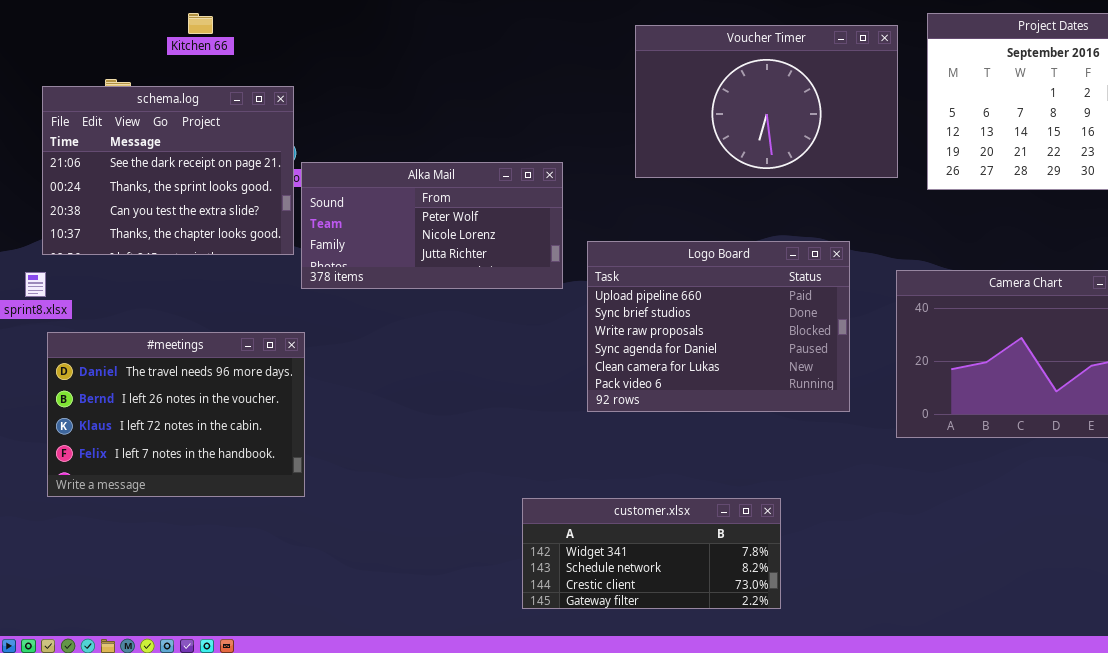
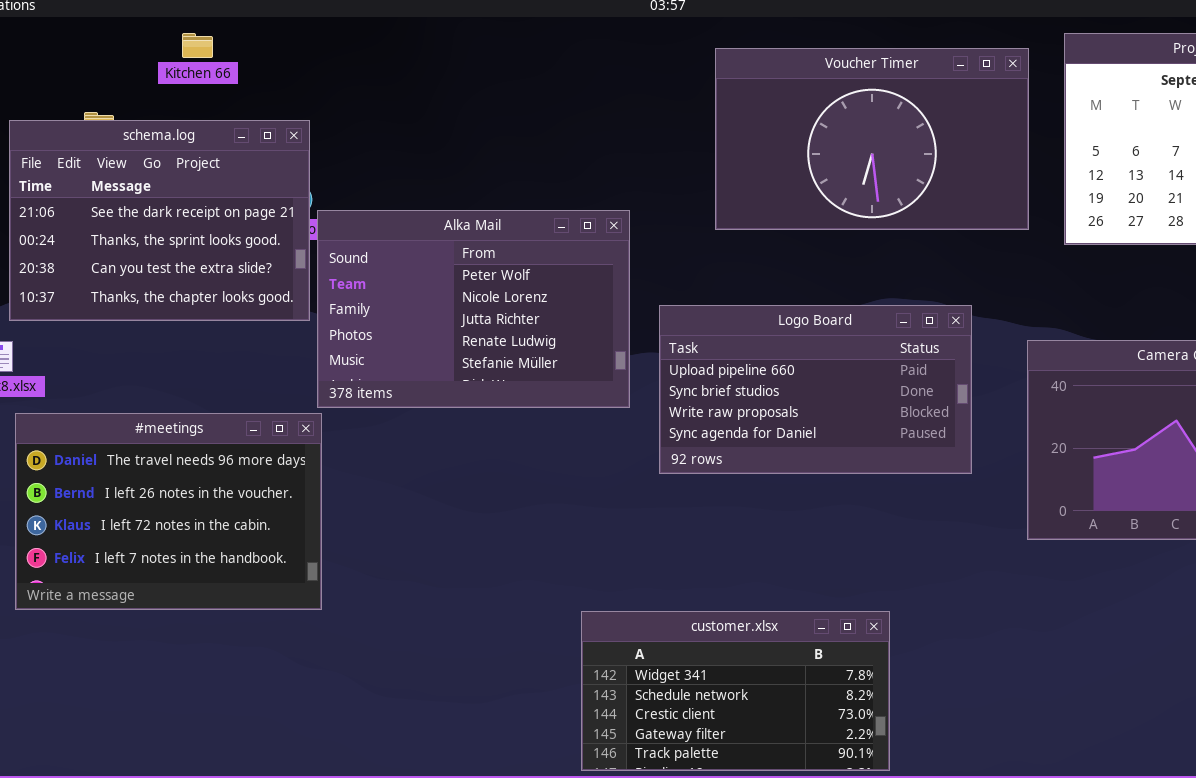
Alka Mail: [301,162,563,289] -> [317,210,630,408], resized
Logo Board: [587,241,850,412] -> [659,305,972,474], resized
customer.xlsx: [522,498,781,609] -> [581,611,890,771], resized

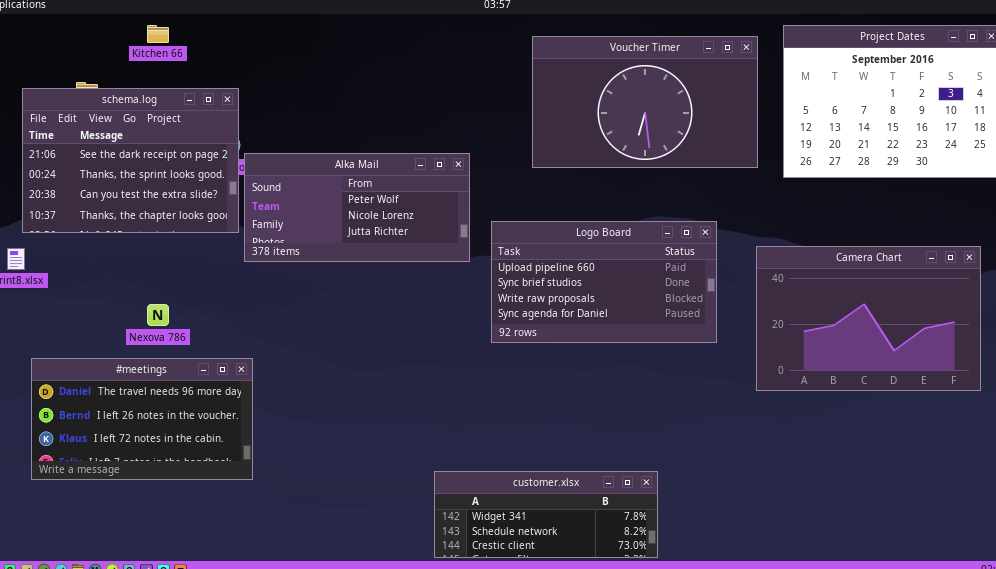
Alka Mail: [317,210,630,408] -> [244,153,470,262], resized
#meetings: [15,413,322,610] -> [31,358,253,480], moved, resized
customer.xlsx: [581,611,890,771] -> [434,471,658,558], resized

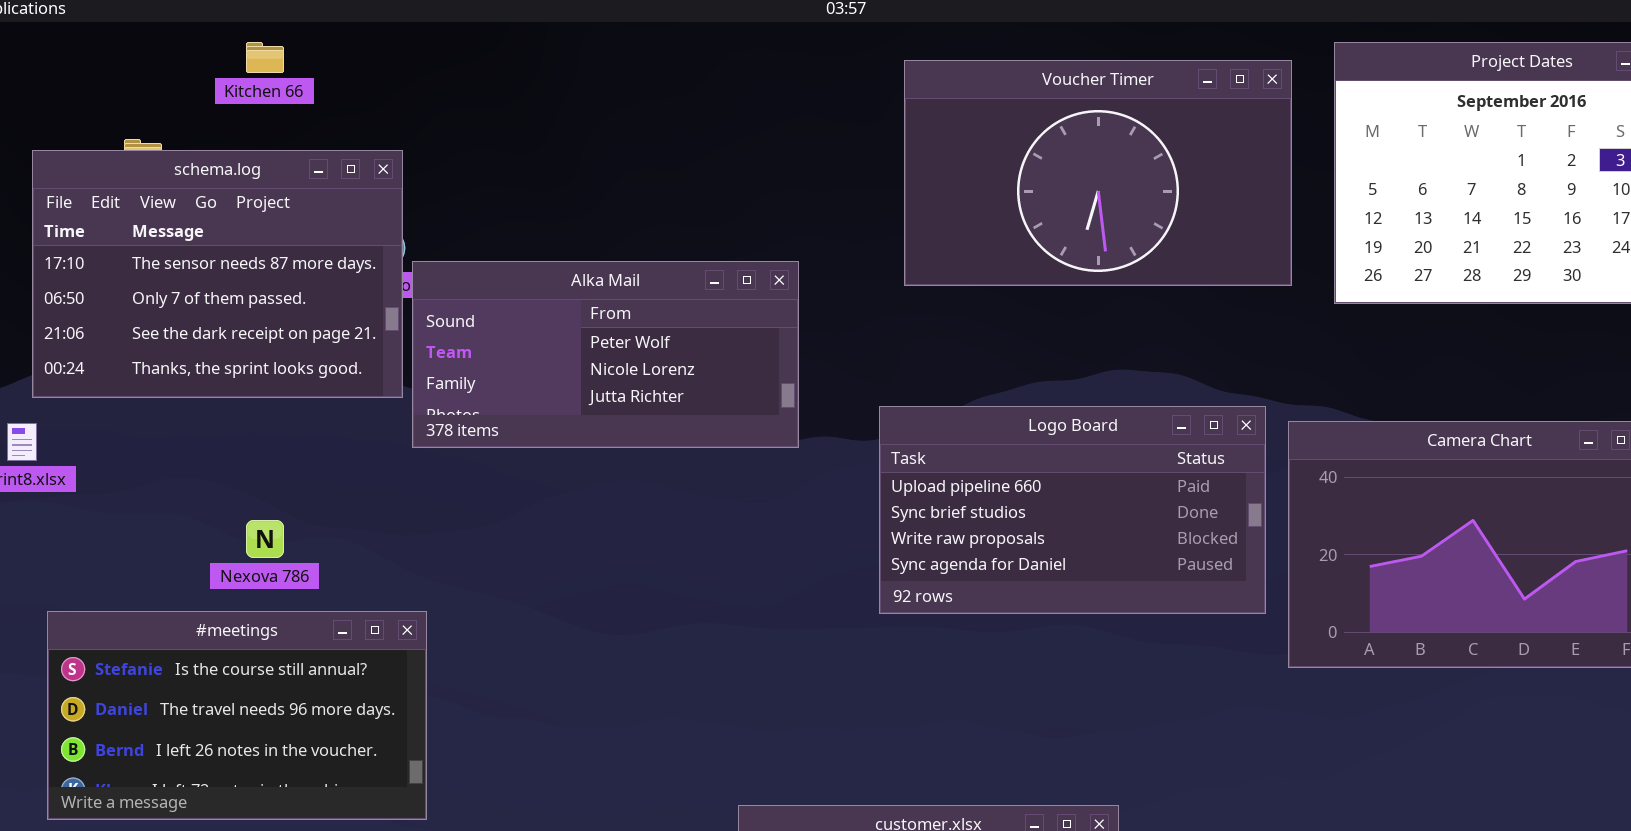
schema.log: [22,88,239,233] -> [32,150,403,398], scrolled up 2 rows
Logo Board: [491,221,717,343] -> [879,406,1266,614], moved
#meetings: [31,358,253,480] -> [47,611,427,820], scrolled up 1 row

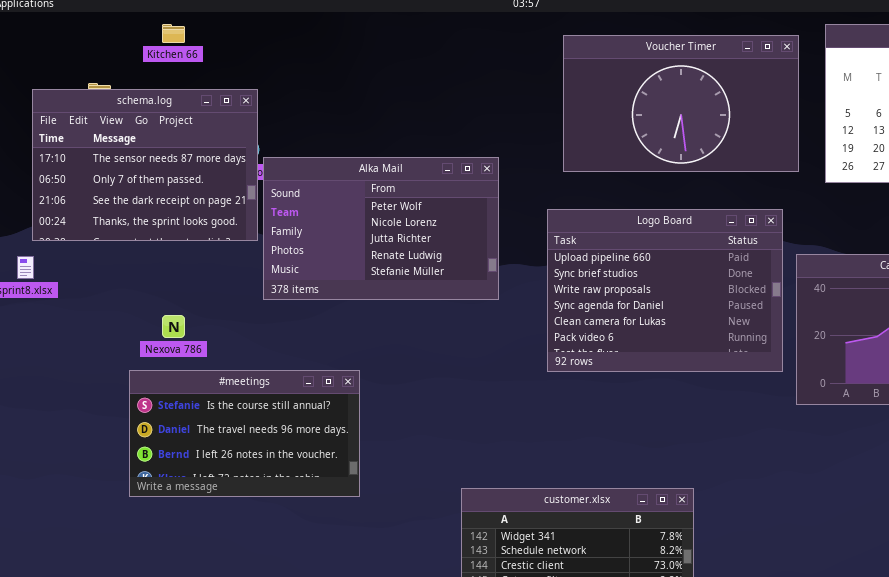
Alka Mail: [412,261,799,448] -> [263,157,499,300], resized
Logo Board: [879,406,1266,614] -> [547,209,783,372], resized
#meetings: [47,611,427,820] -> [129,370,360,497], moved

